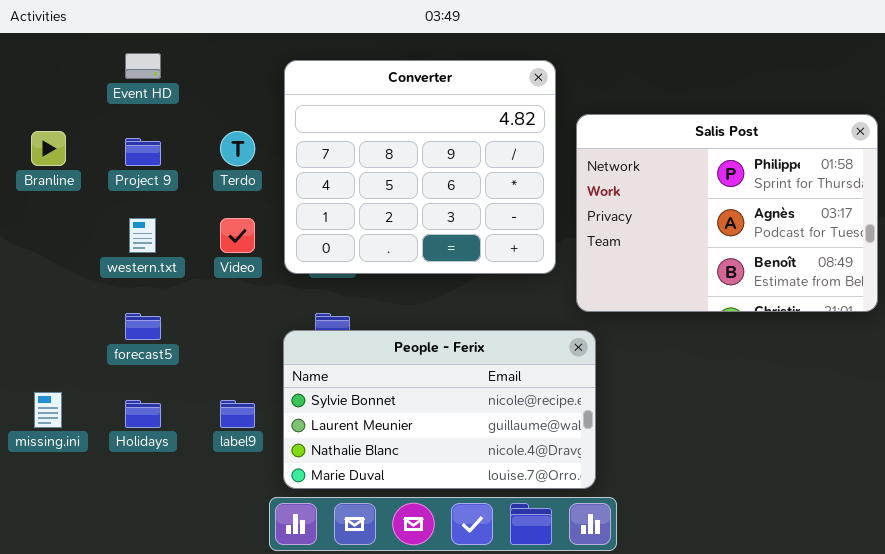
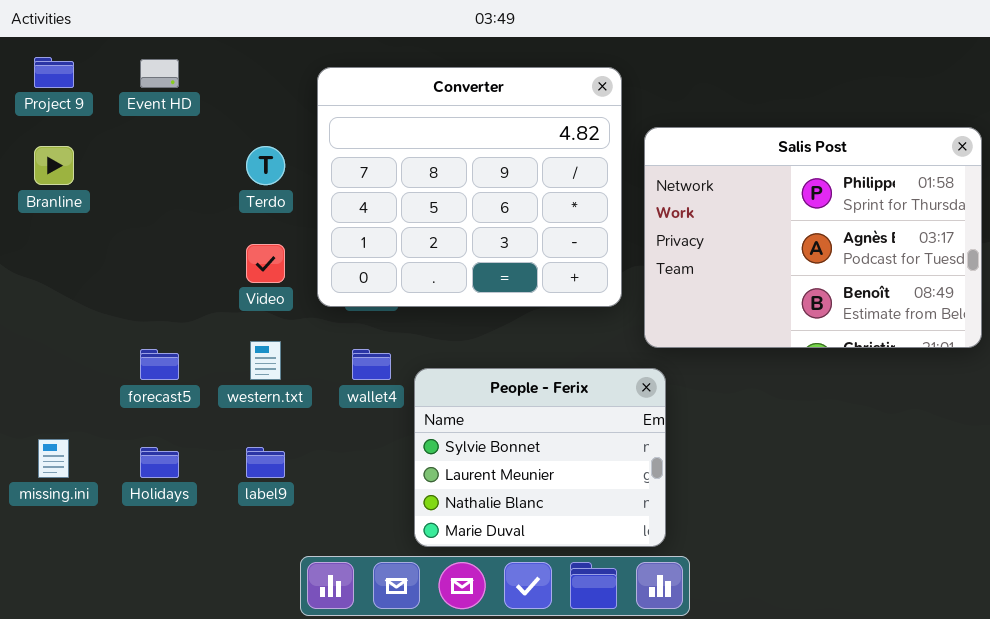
Project 9: [125,138,161,166] -> [34,57,74,88], moved
western.txt: [129,218,156,253] -> [250,341,281,380], moved
People - Ferix: [283,330,596,489] -> [414,368,666,547], resized

